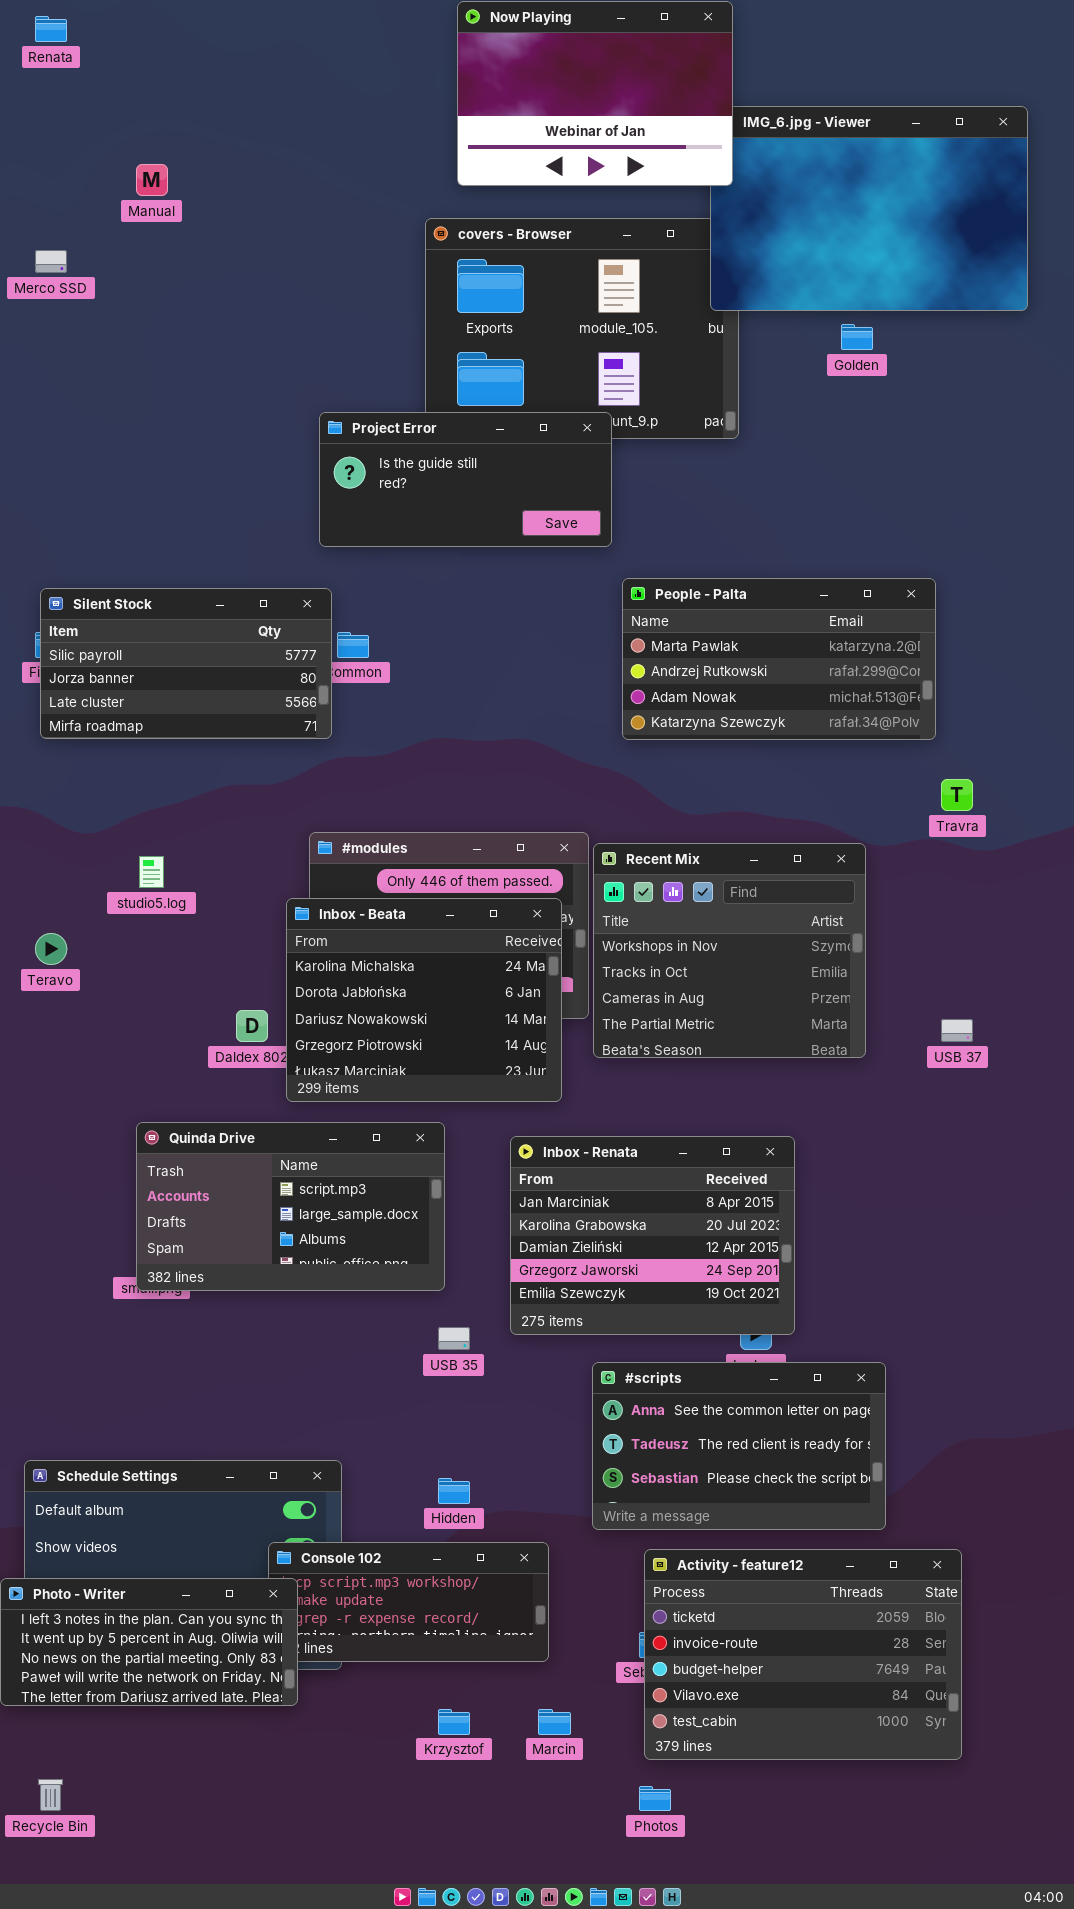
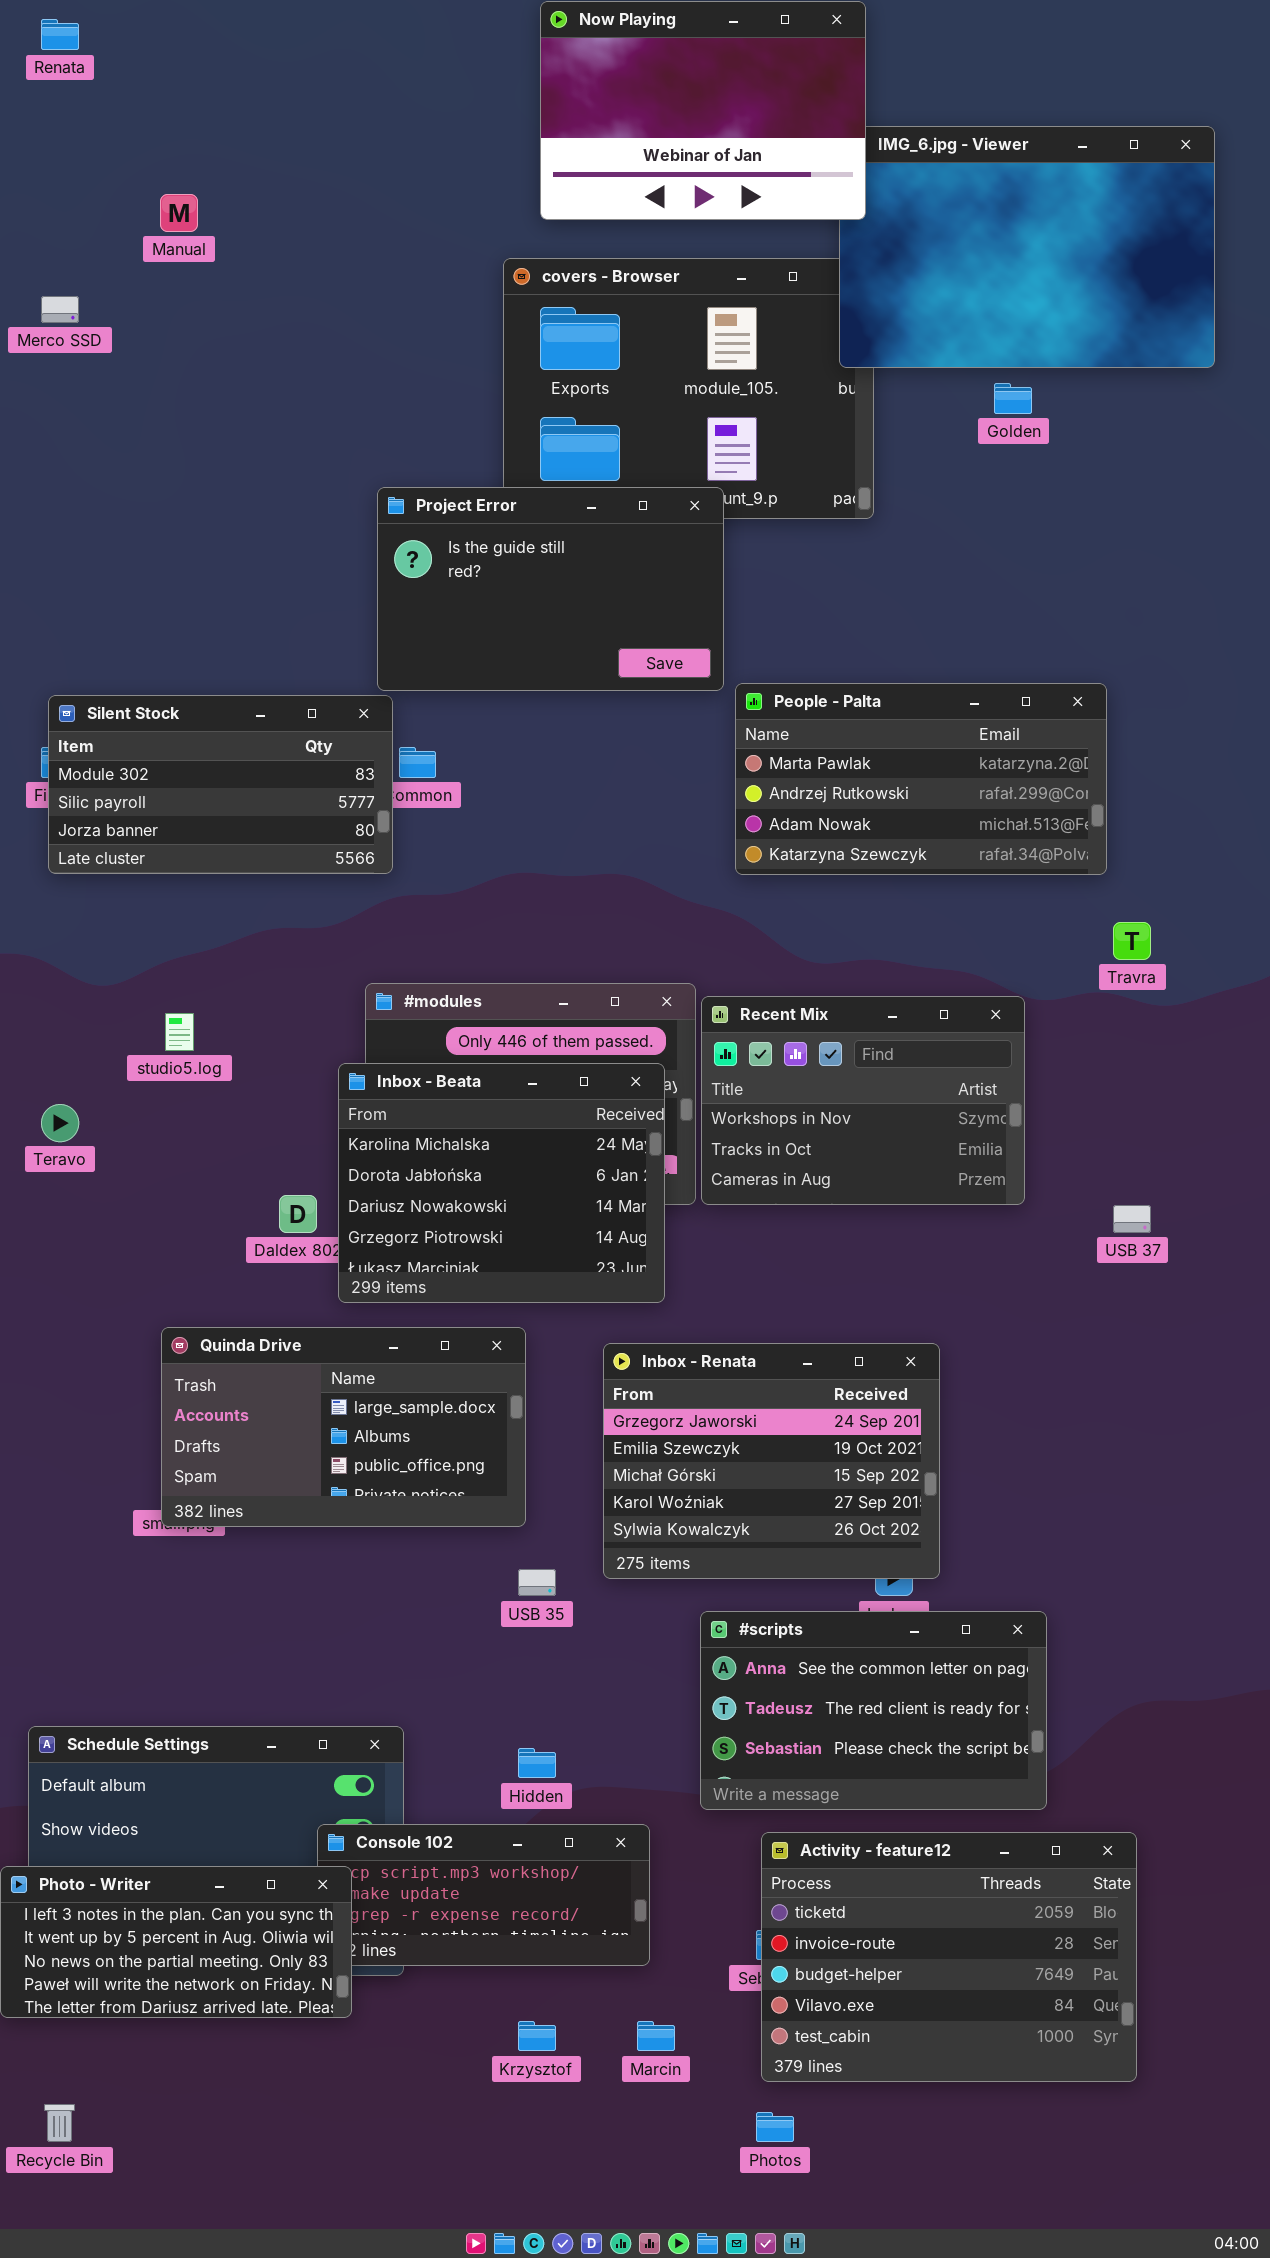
Project Error: [319,412,612,547] -> [377,487,724,691], resized
Silent Stock: [40,588,332,739] -> [48,695,393,874], scrolled up 1 row
Recent Mix: [593,843,866,1058] -> [701,996,1025,1205], resized
Quinda Drive: [136,1122,445,1291] -> [161,1327,526,1527], scrolled down 1 row
Inbox - Renata: [510,1136,795,1335] -> [603,1343,940,1579], scrolled down 3 rows

